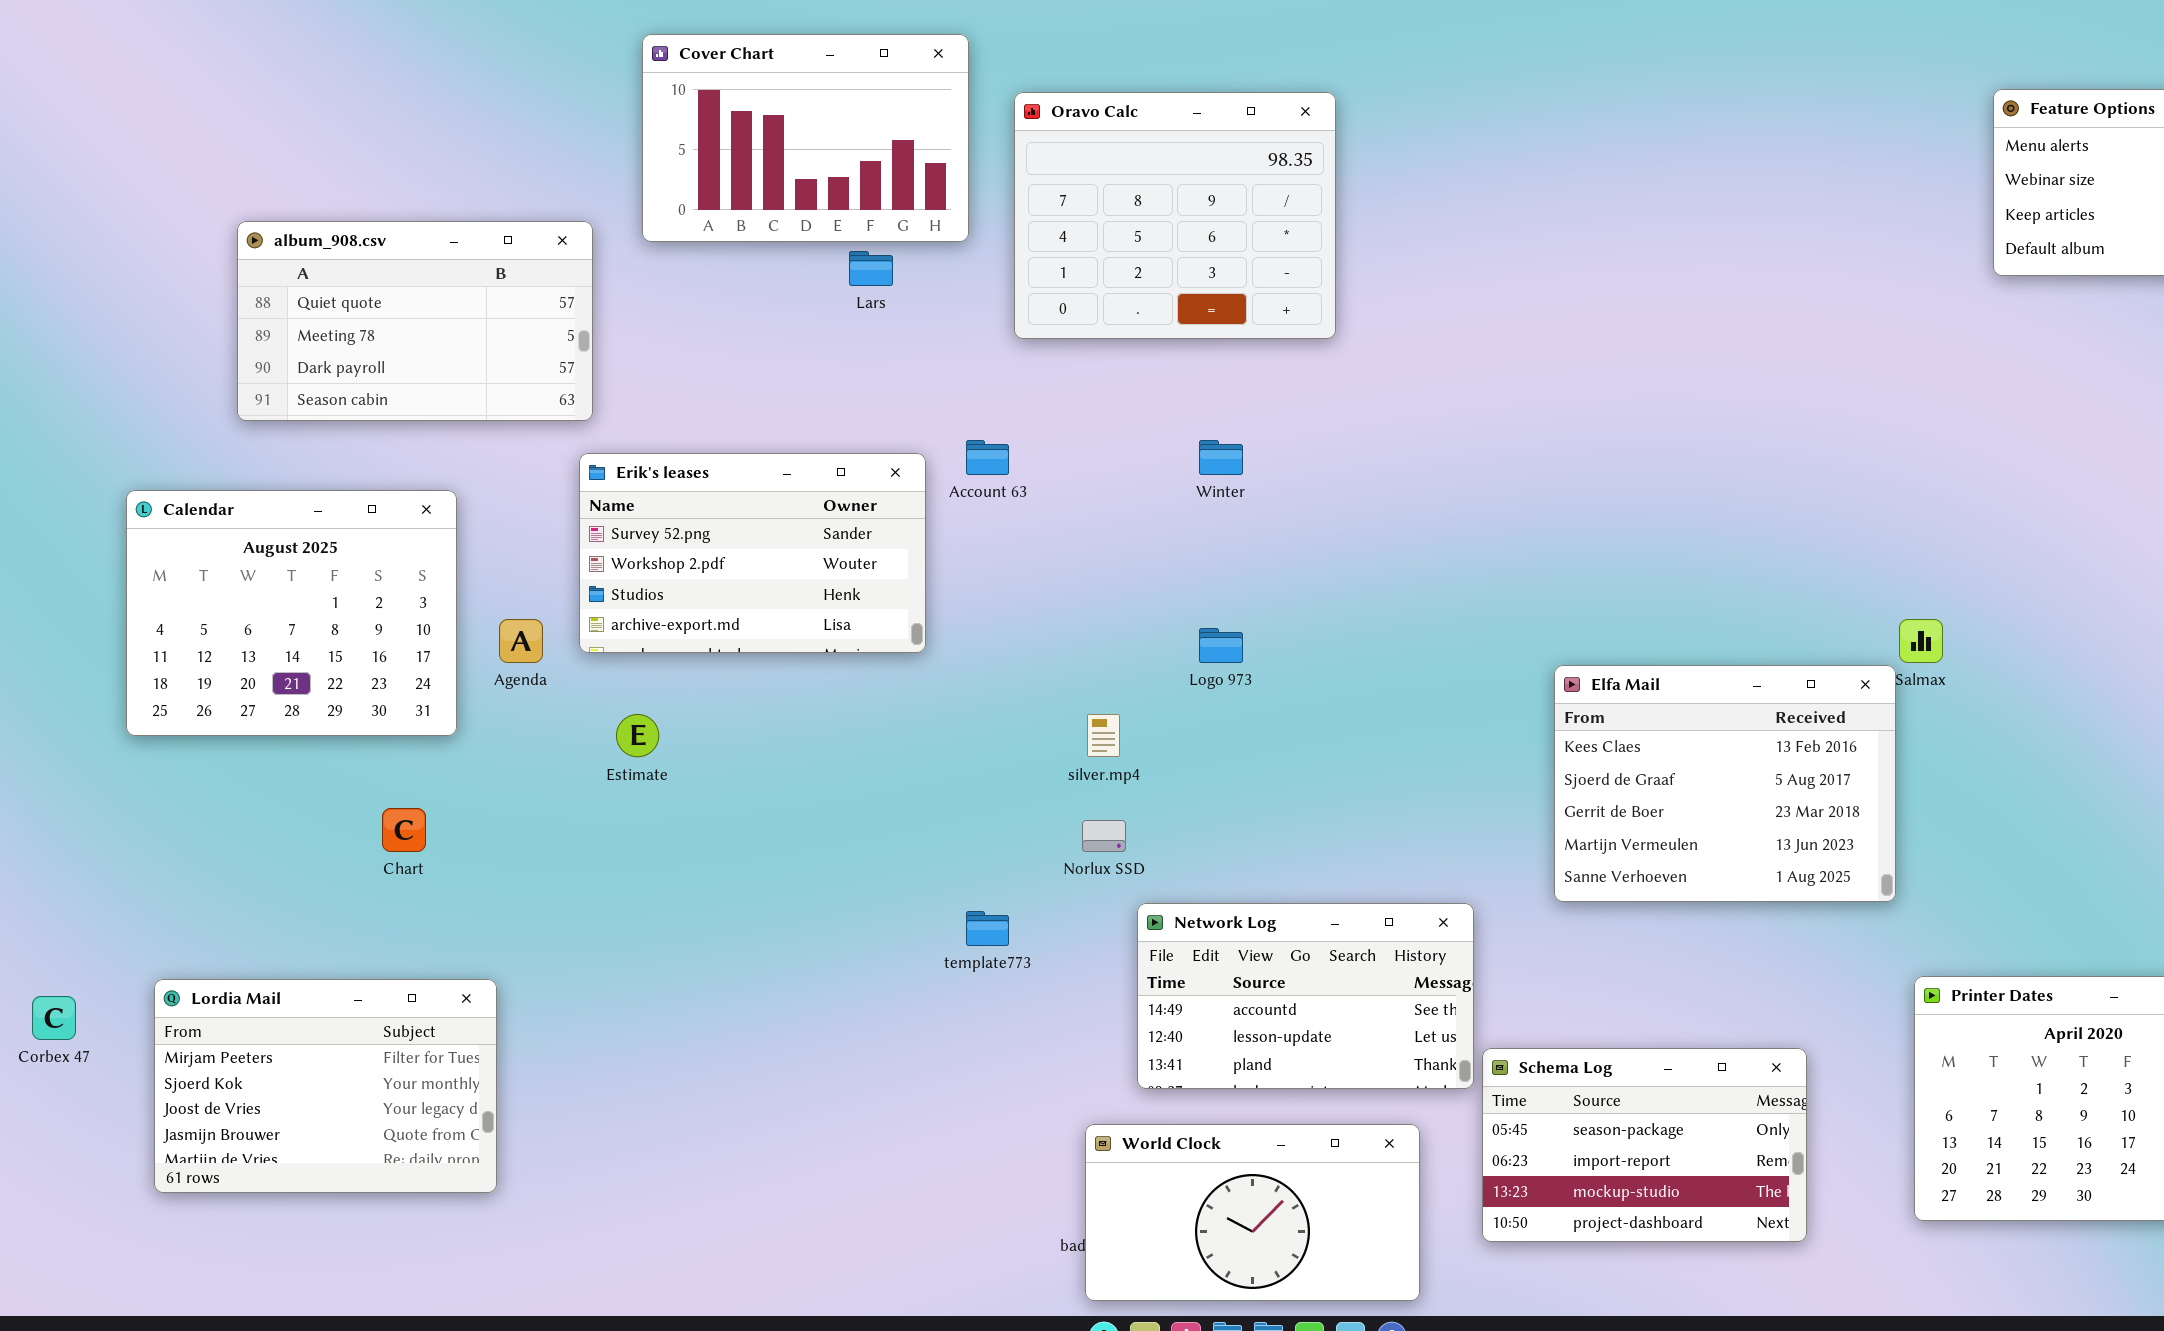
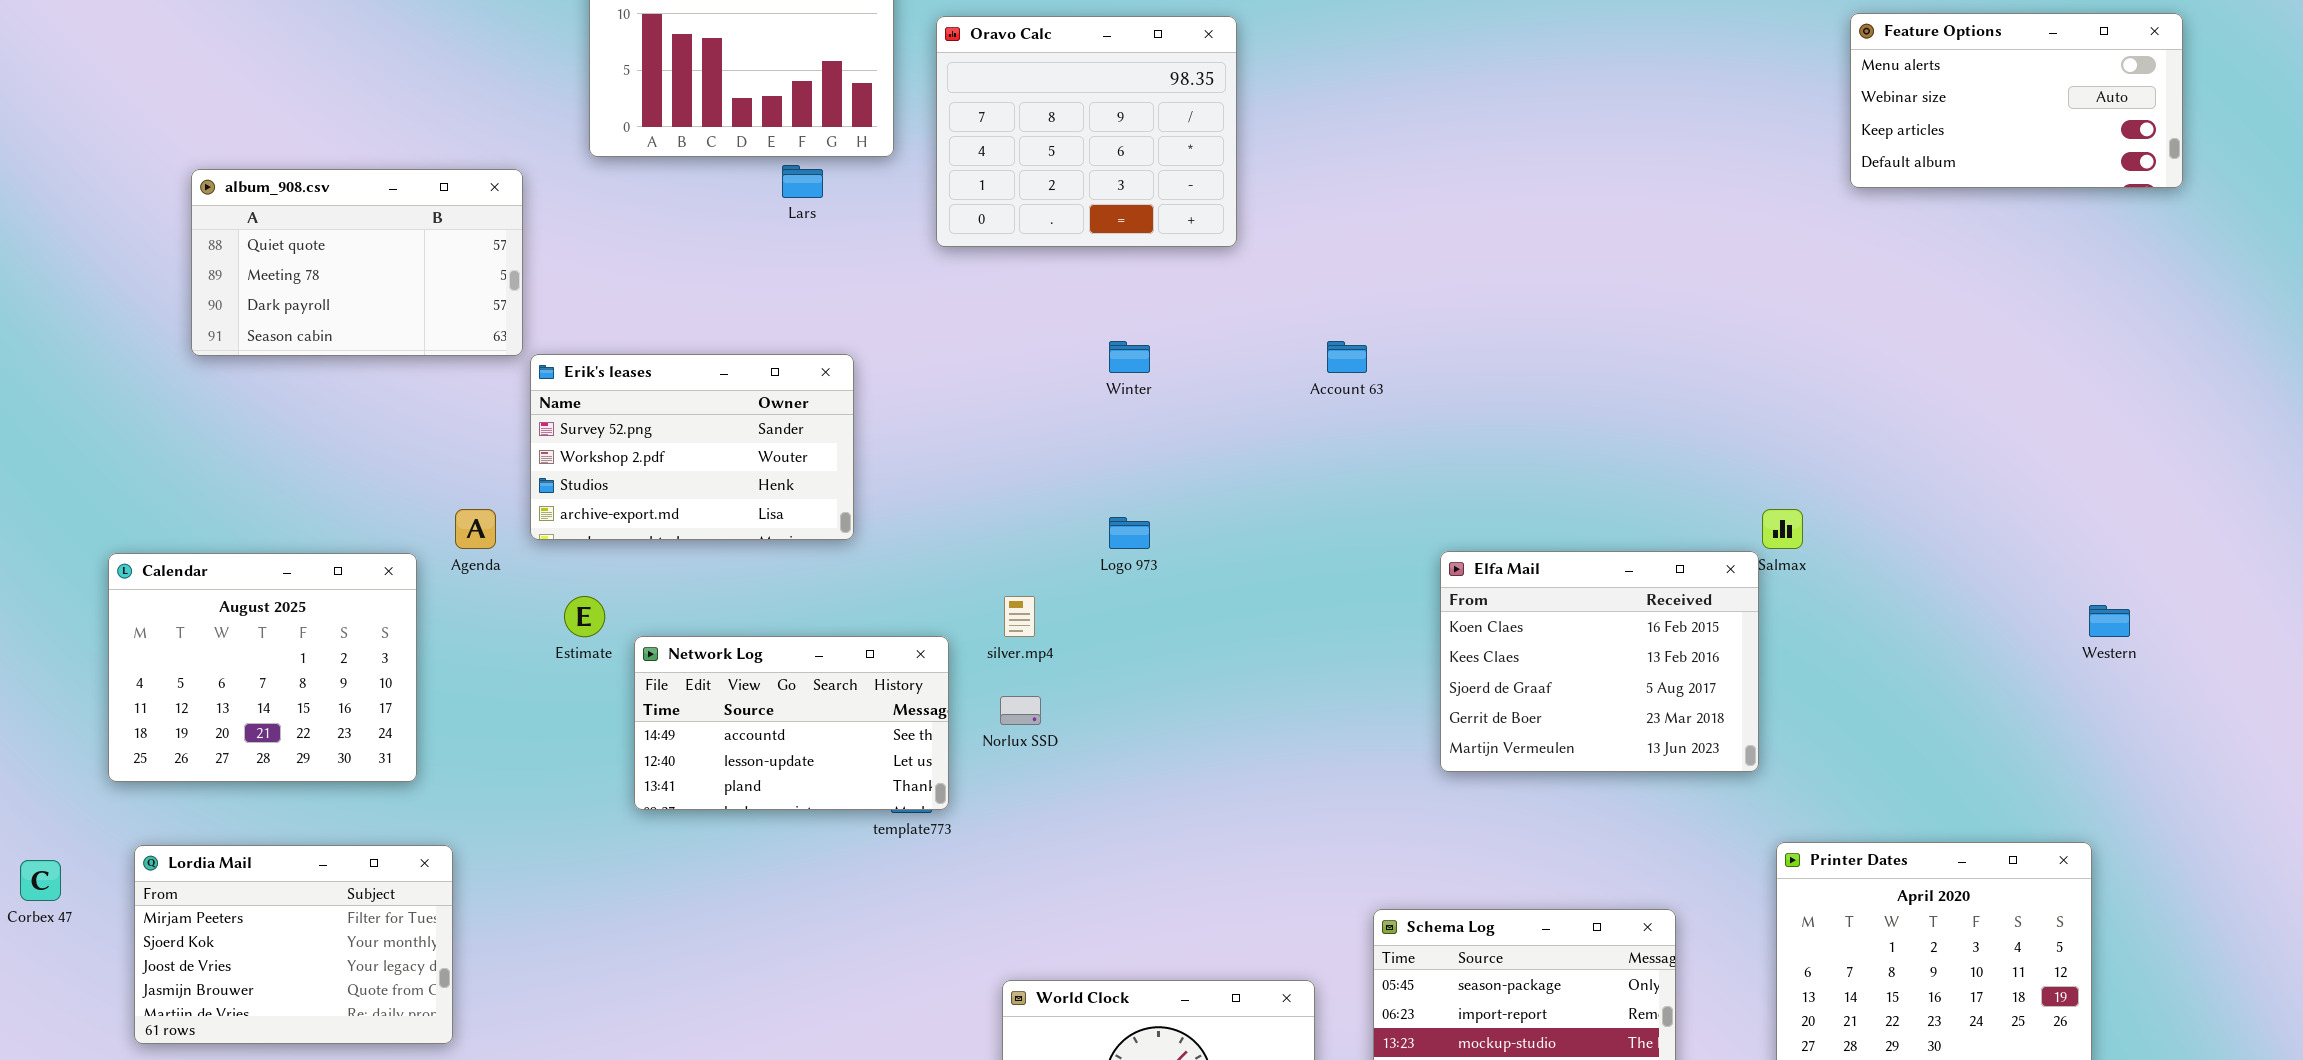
album_908.csv: [237,221,593,421] -> [191,169,523,356], moved
Account 63: [966,440,1009,475] -> [1327,341,1367,373], moved
Calendar: [126,490,457,736] -> [108,553,417,782], moved
Elfa Mail: [1554,665,1896,902] -> [1440,551,1759,772], scrolled up 1 row
Network Log: [1137,903,1474,1089] -> [634,636,949,810], moved

